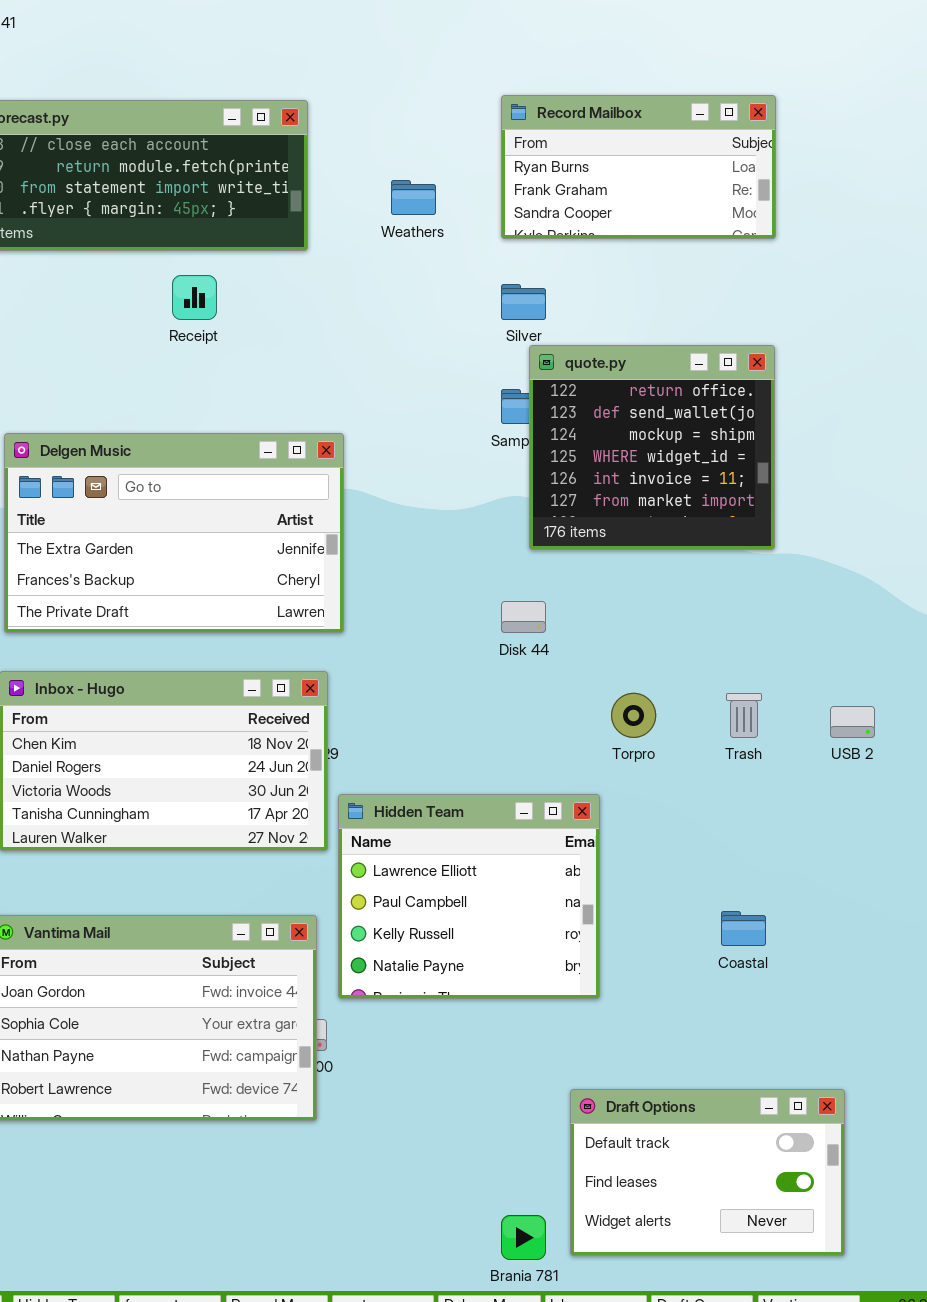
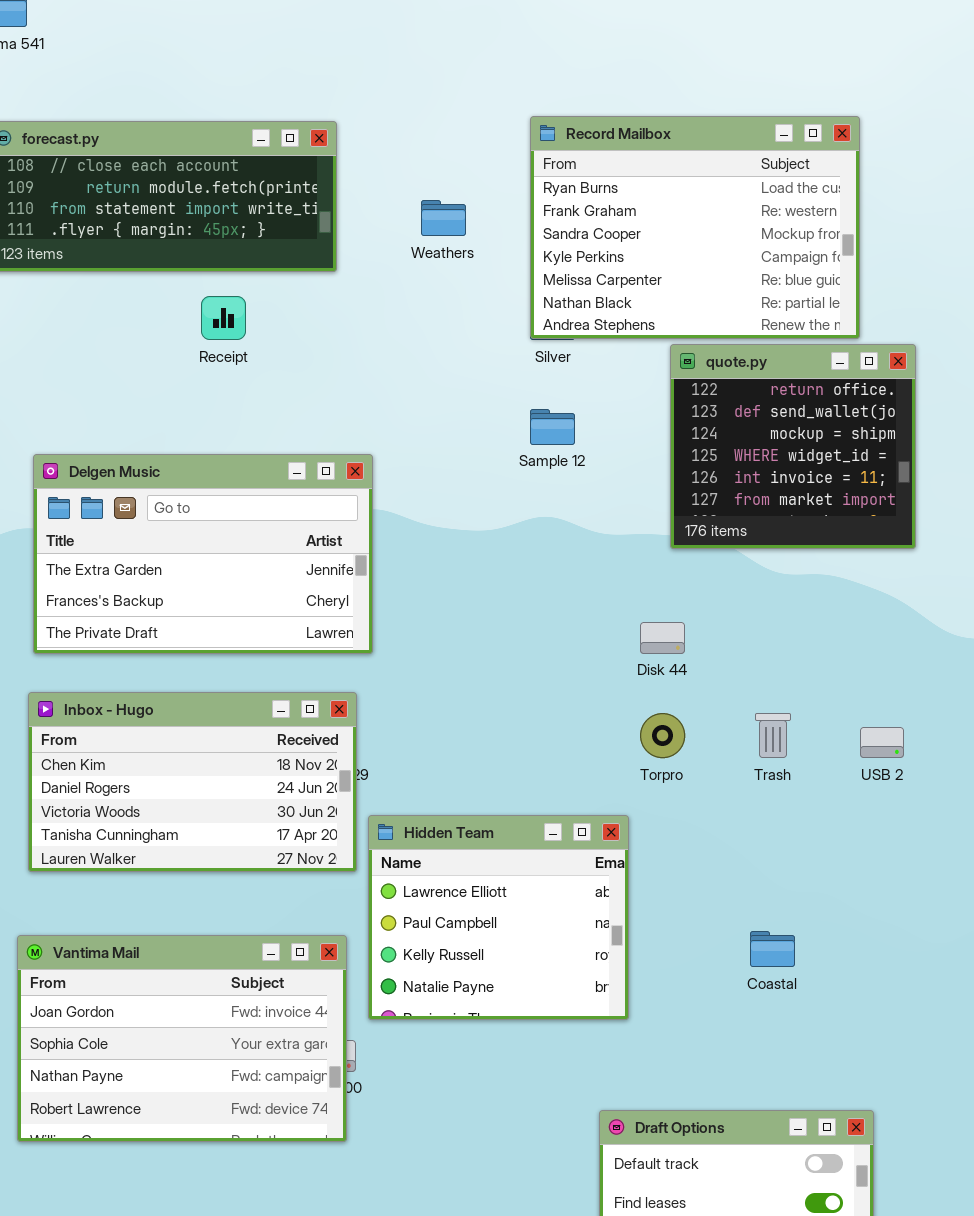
Record Mailbox: [501,95,776,239] -> [530,116,860,339], resized
quote.py: [529,345,775,550] -> [670,344,916,549], moved
Disk 44: [501,601,546,633] -> [640,622,685,654], moved

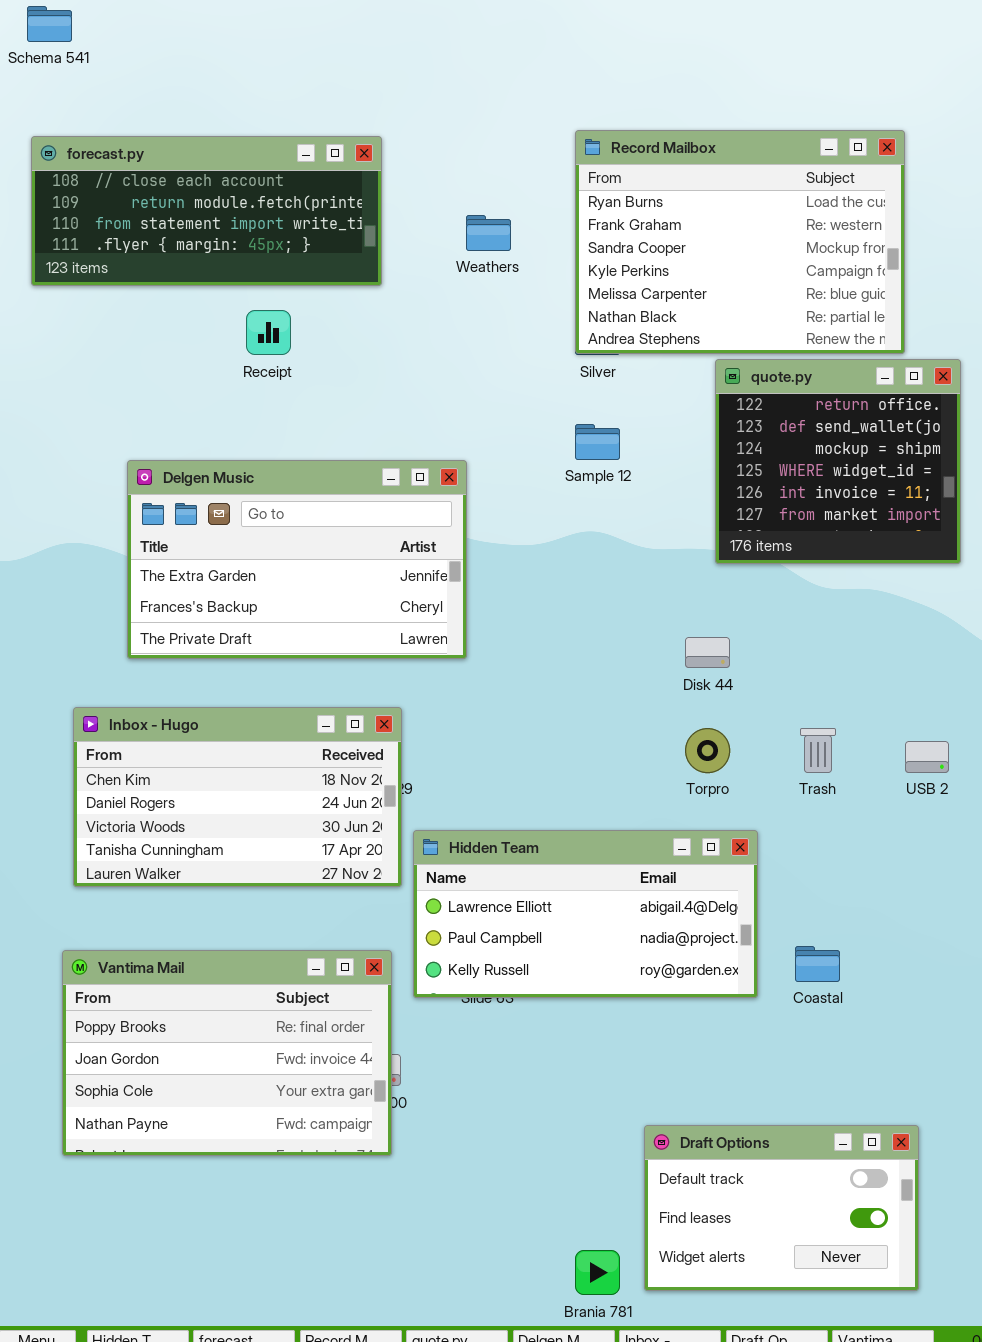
Delgen Music: [33,454,373,654] -> [127,460,467,659], moved
Hidden Team: [368,815,629,1020] -> [413,830,758,998], resized
Vantima Mail: [17,935,347,1142] -> [62,950,392,1156], scrolled up 1 row

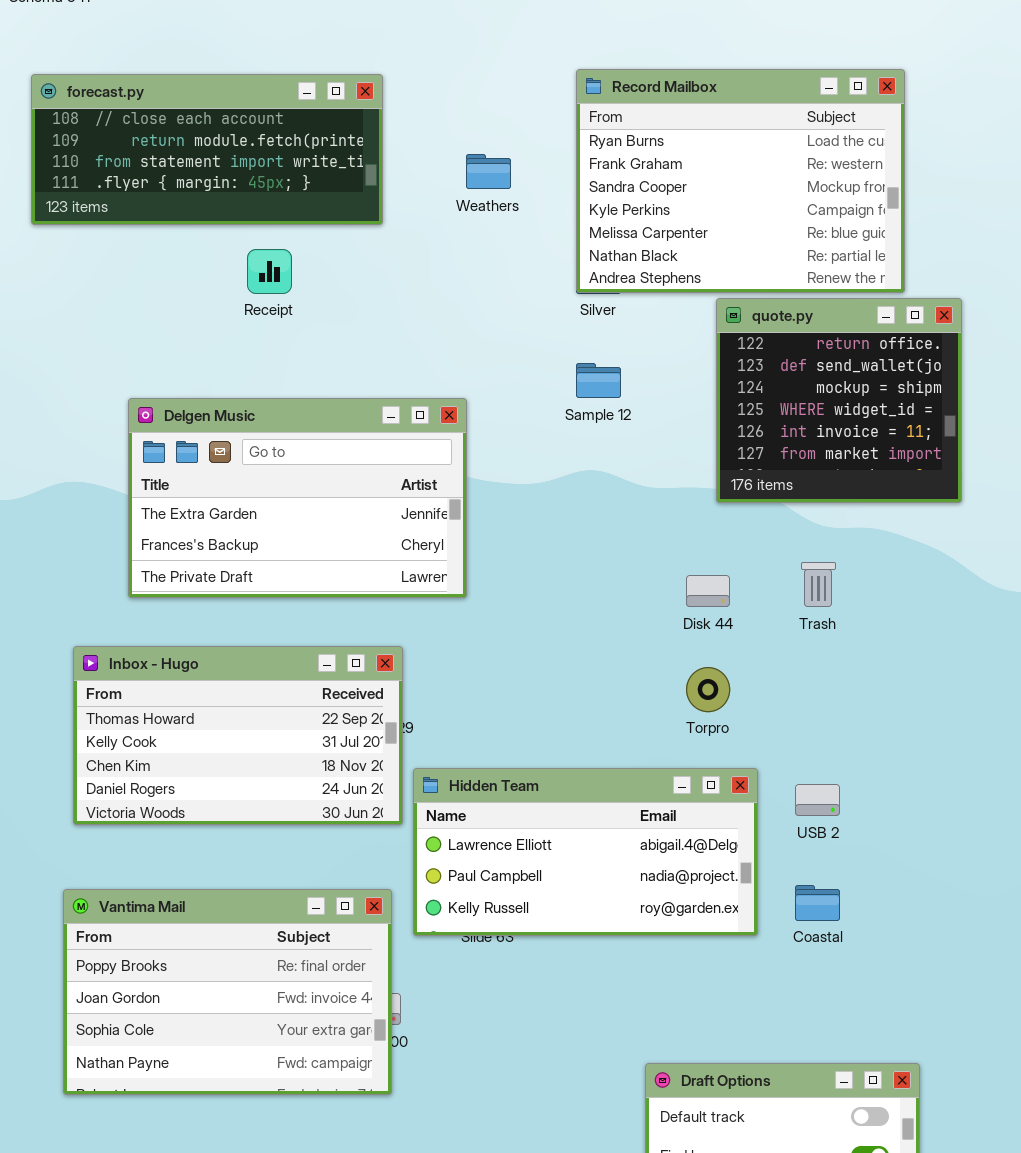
Inbox - Hugo: [73,707,402,887] -> [73,646,403,825], scrolled up 2 rows
Trash: [800,728,836,773] -> [801,562,836,607], moved
USB 2: [905,741,949,773] -> [795,784,840,816], moved

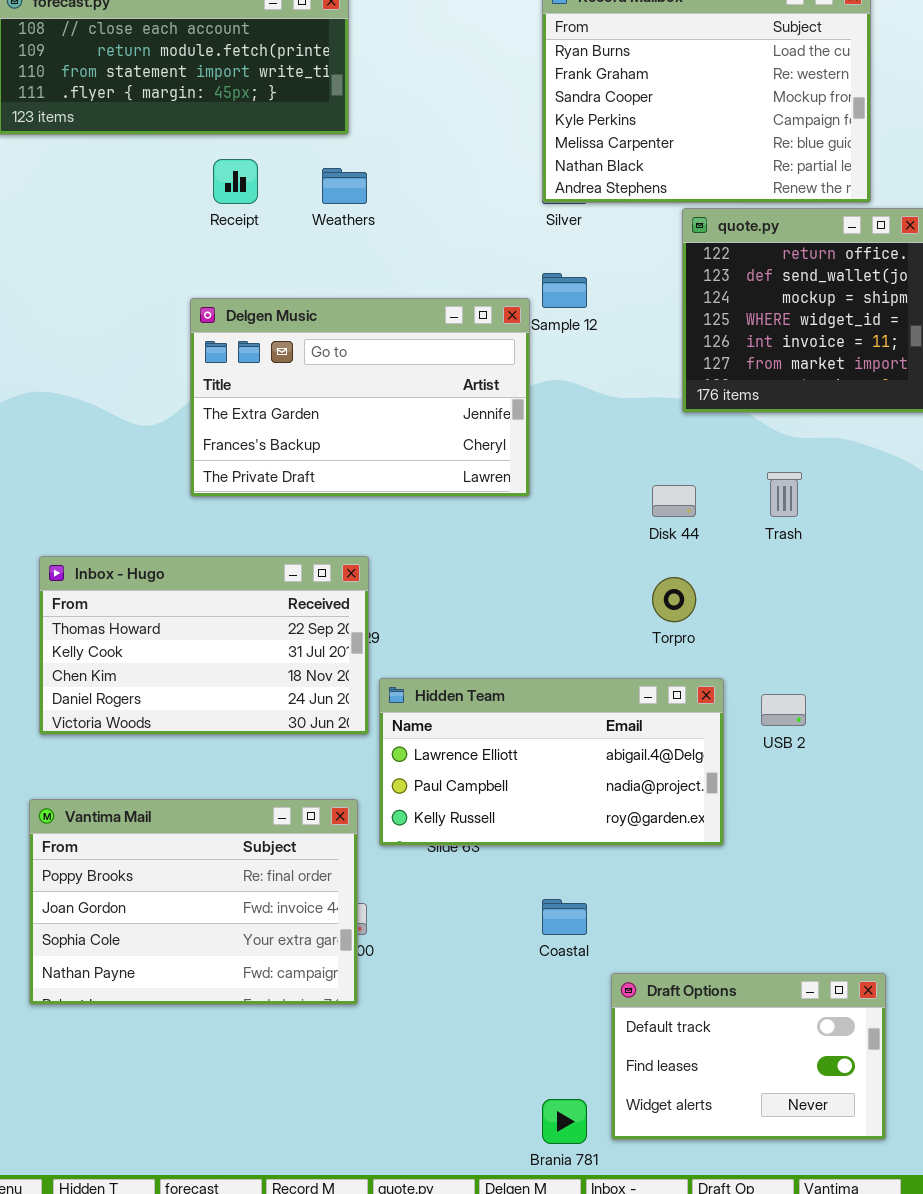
Weathers: [466,154,511,189] -> [322,168,367,204], moved
Delgen Music: [128,398,467,598] -> [190,298,530,497], moved
Coastal: [795,885,840,921] -> [542,899,587,935], moved

